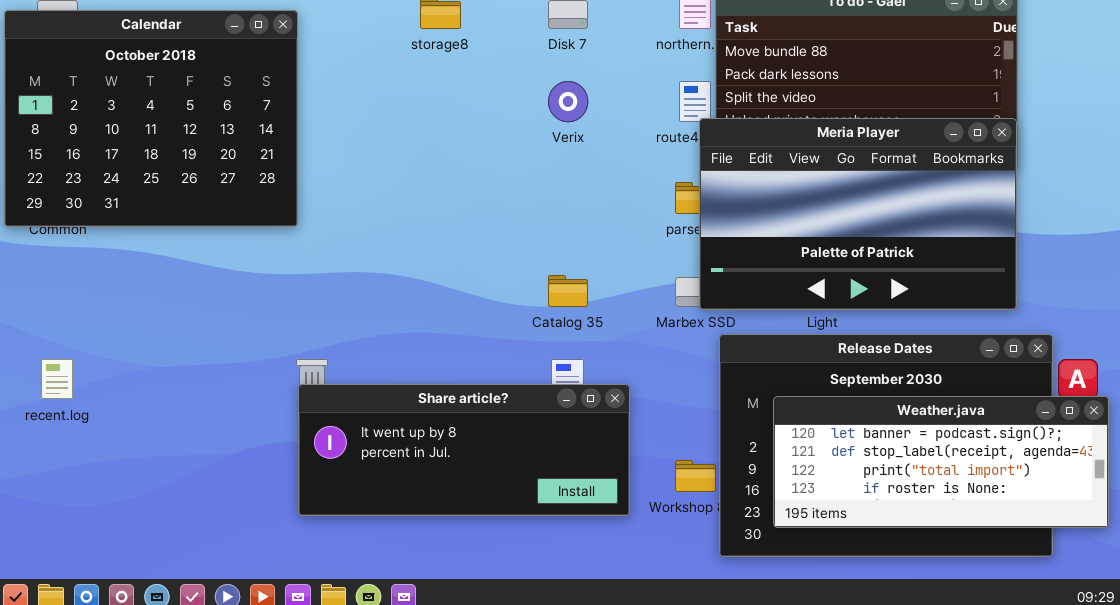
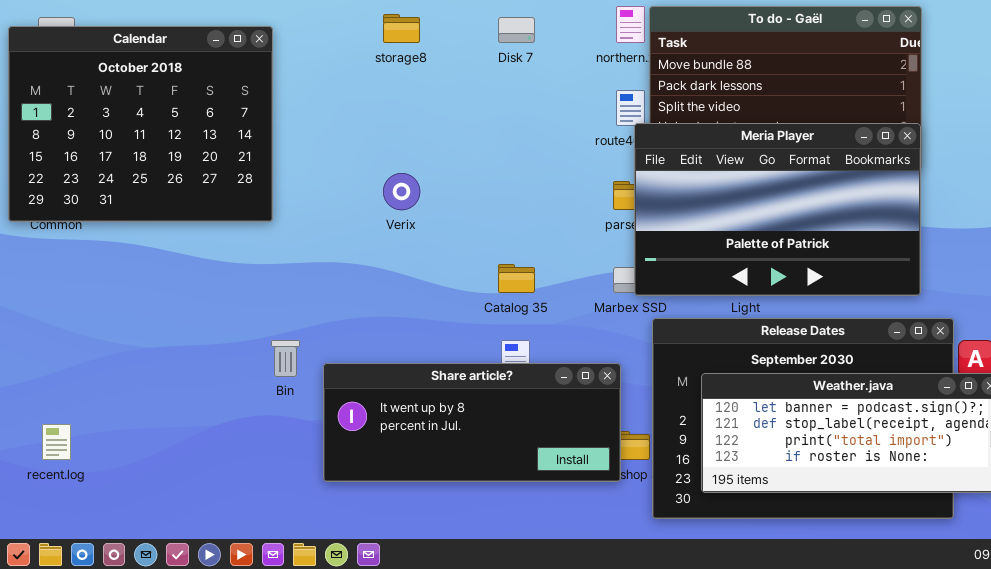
Verix: [548,81,588,122] -> [383,173,420,210], moved
recent.log: [41,359,73,399] -> [42,424,71,460], moved
Share article?: [298,384,630,516] -> [323,363,621,482], moved

